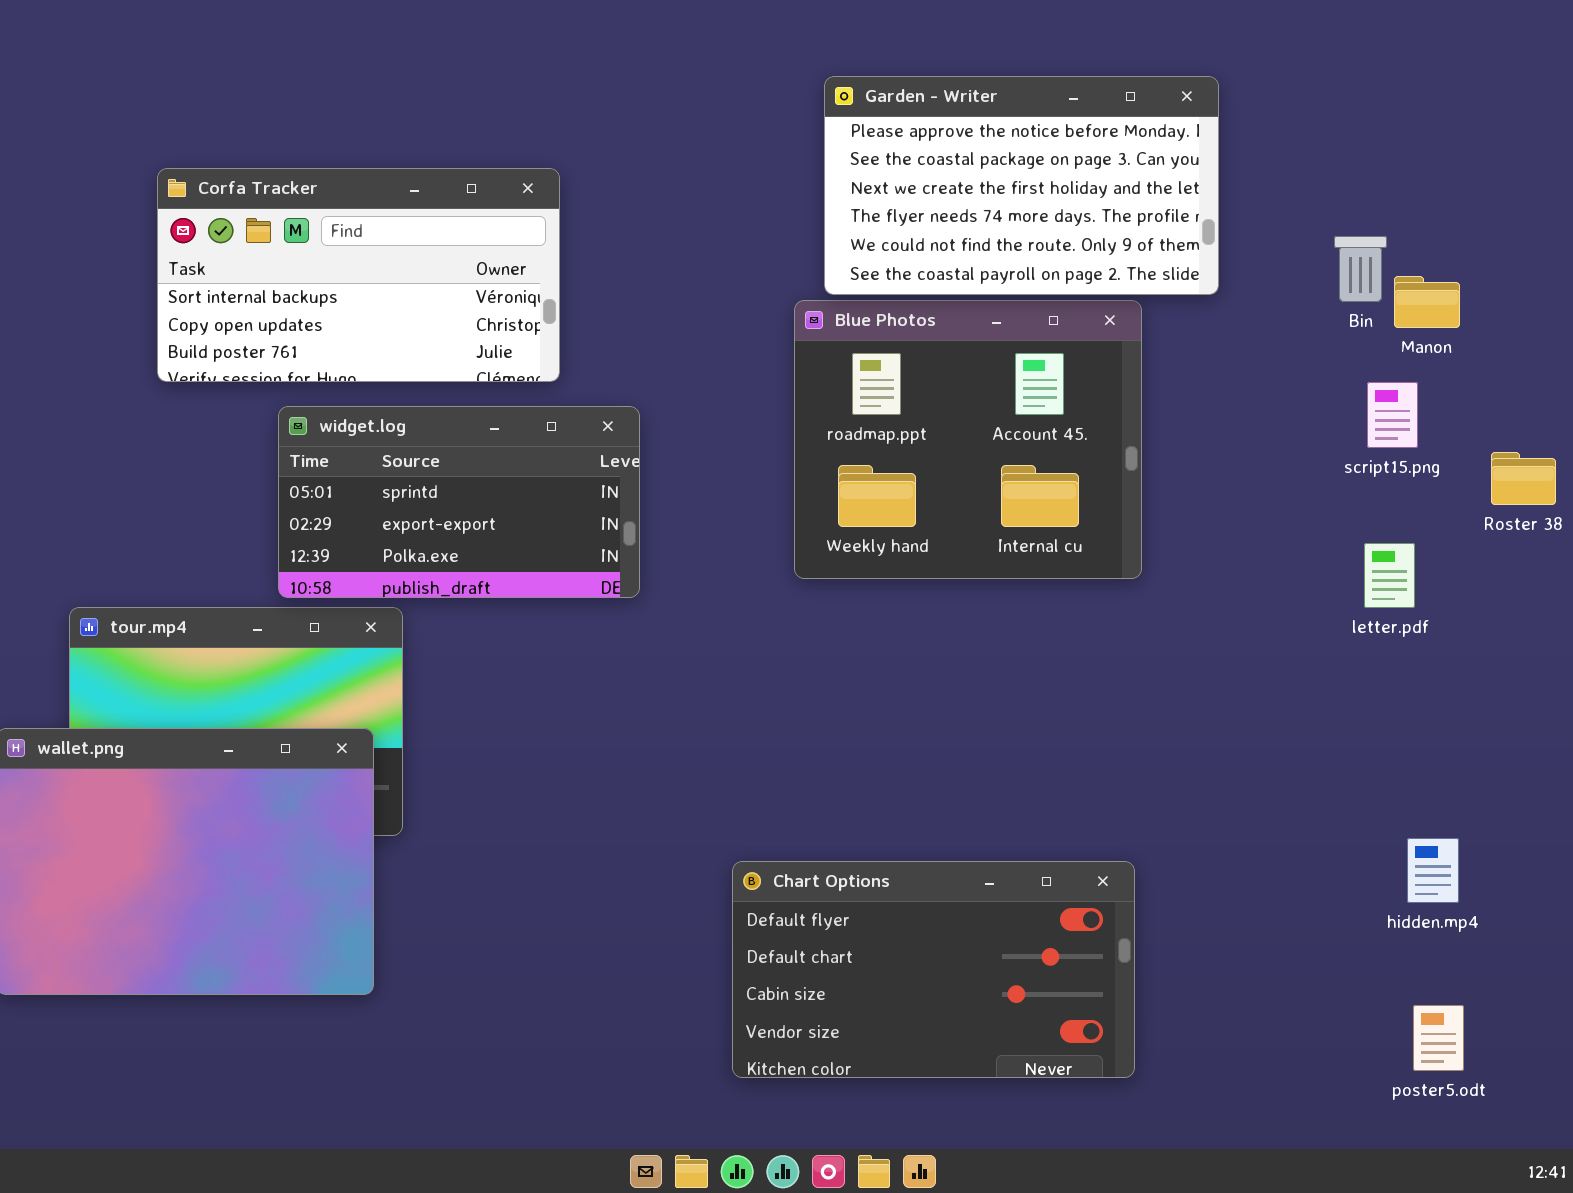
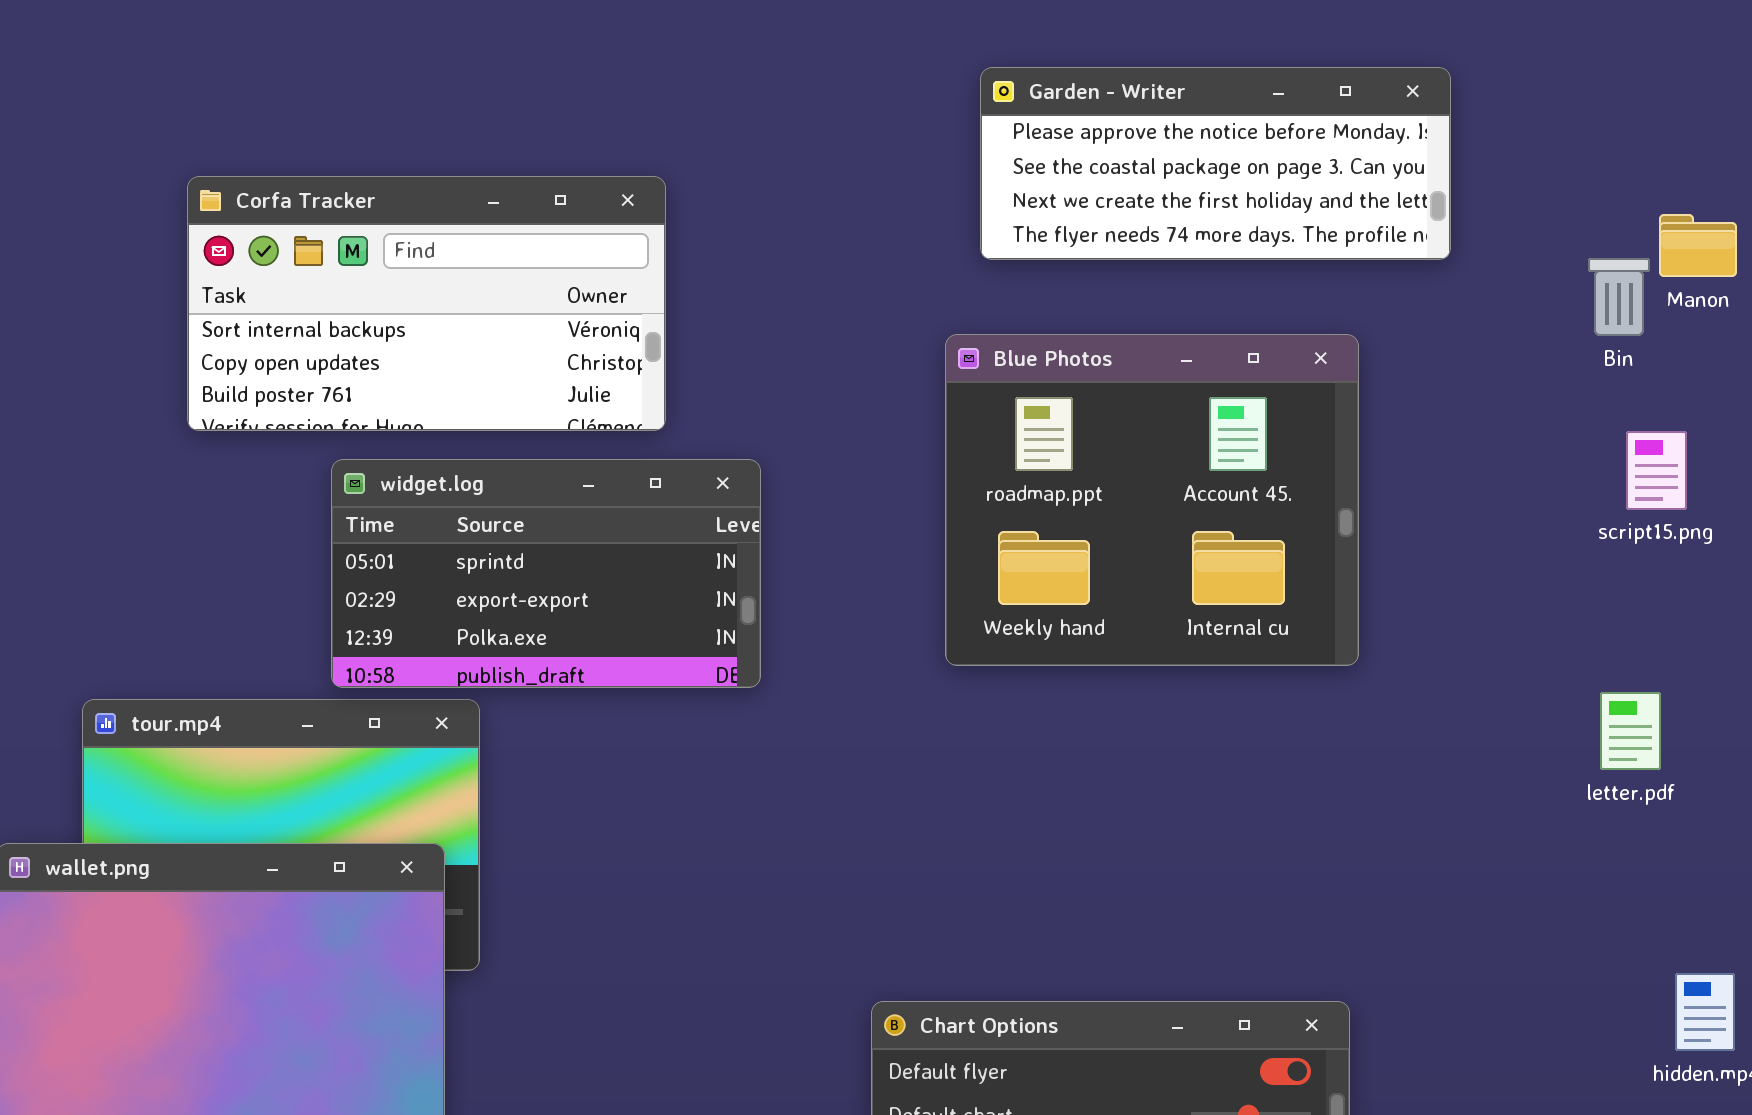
Garden - Writer: [824,76,1219,295] -> [980,67,1451,260], resized
Manon: [1394,276,1460,328] -> [1659,214,1737,277], moved
letter.pdf: [1364,543,1415,608] -> [1600,692,1661,770], moved

